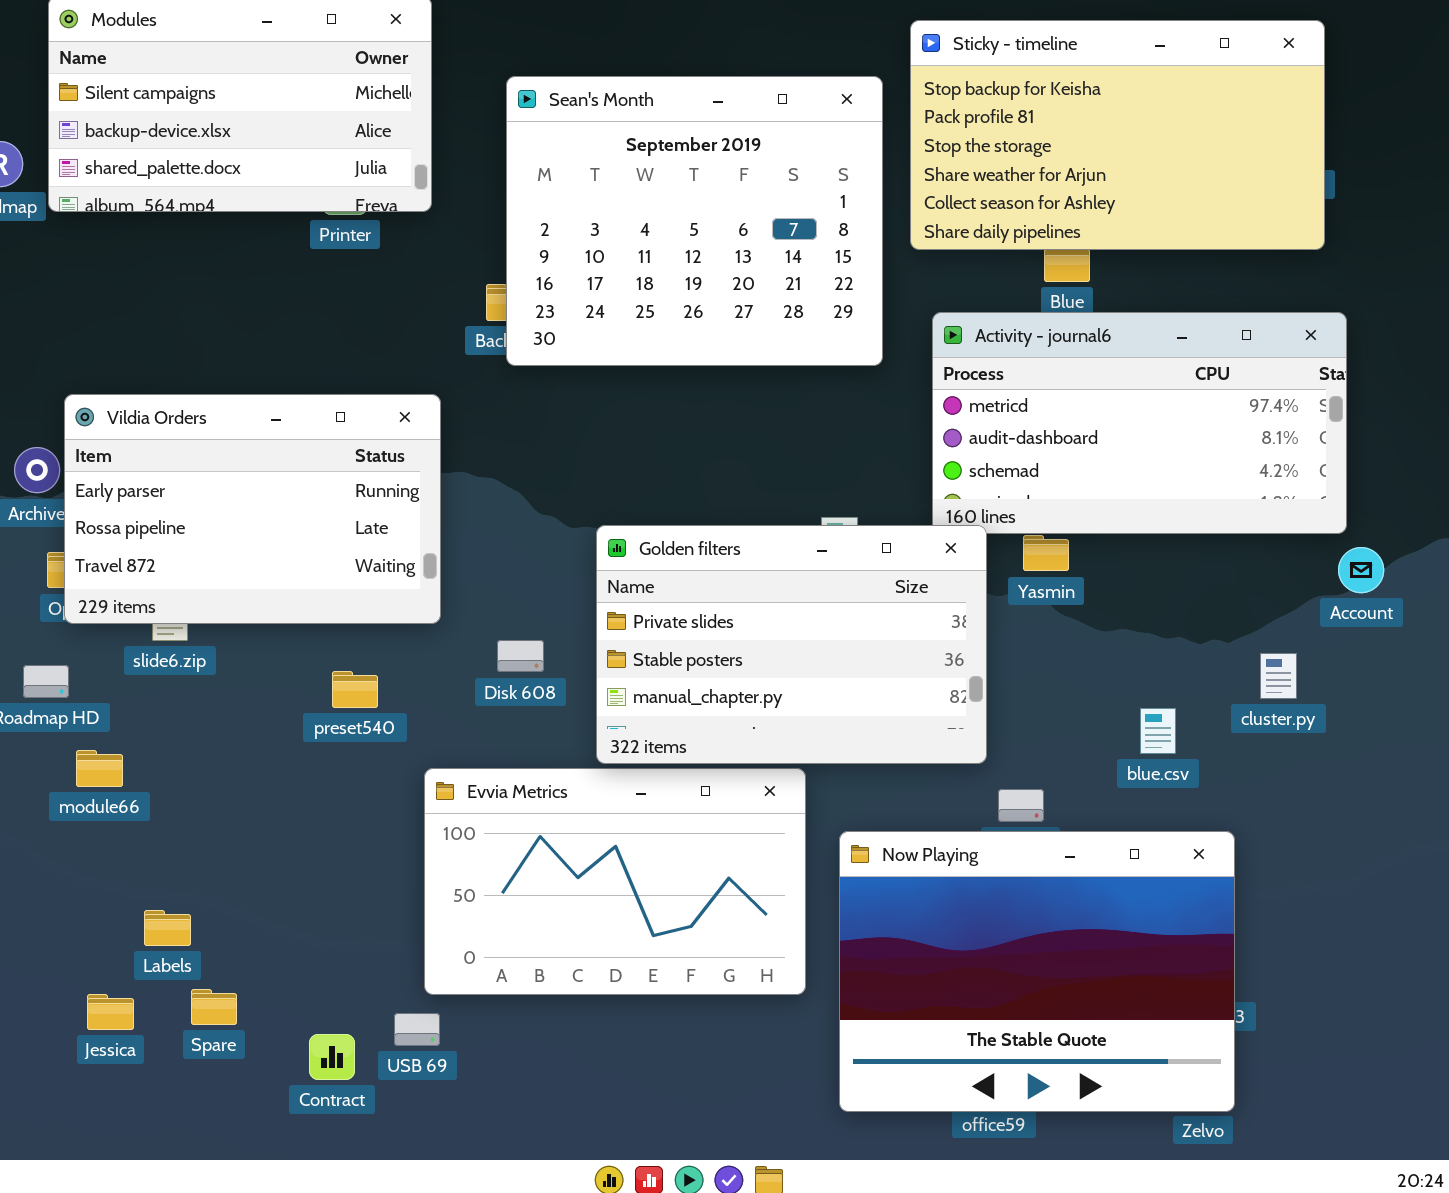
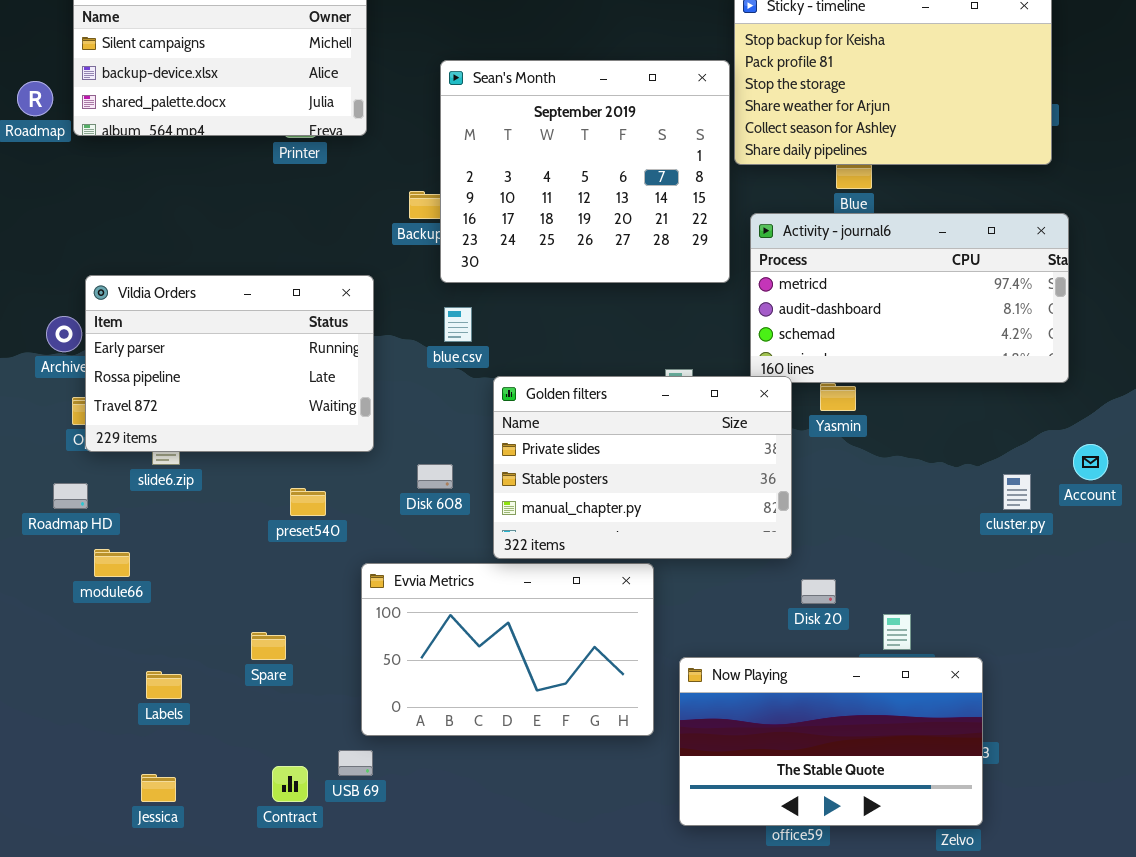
Sean's Month: [506,76,883,366] -> [440,60,730,283], moved
Account: [1338,547,1384,593] -> [1073,444,1108,480], moved
blue.csv: [1140,708,1176,754] -> [444,307,472,342], moved
Now Playing: [839,831,1235,1112] -> [679,657,983,826], resized
Spare: [191,989,237,1025] -> [251,632,286,660], moved
Jessica: [87,994,134,1030] -> [141,774,176,802], moved

